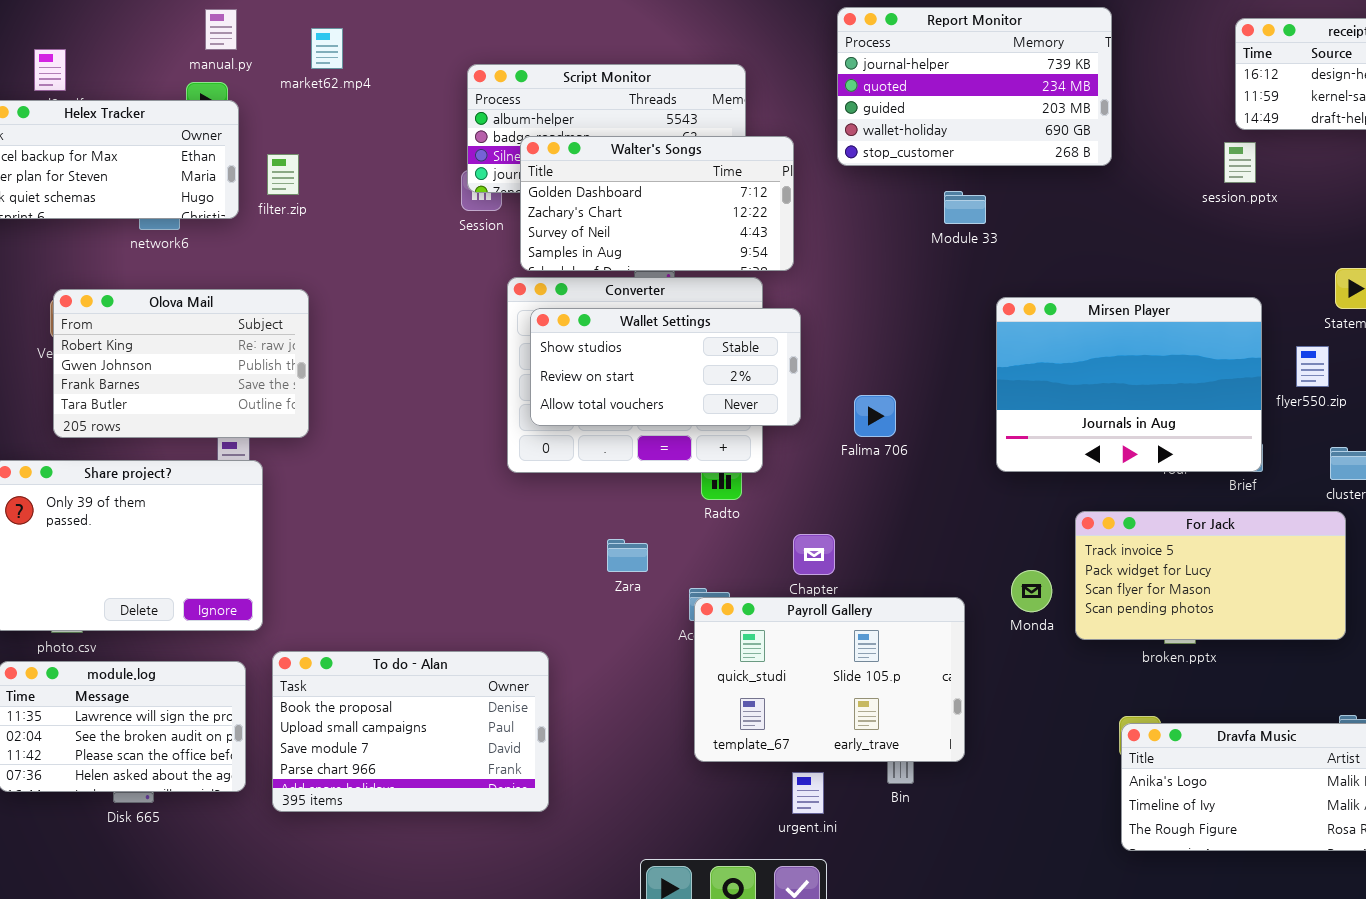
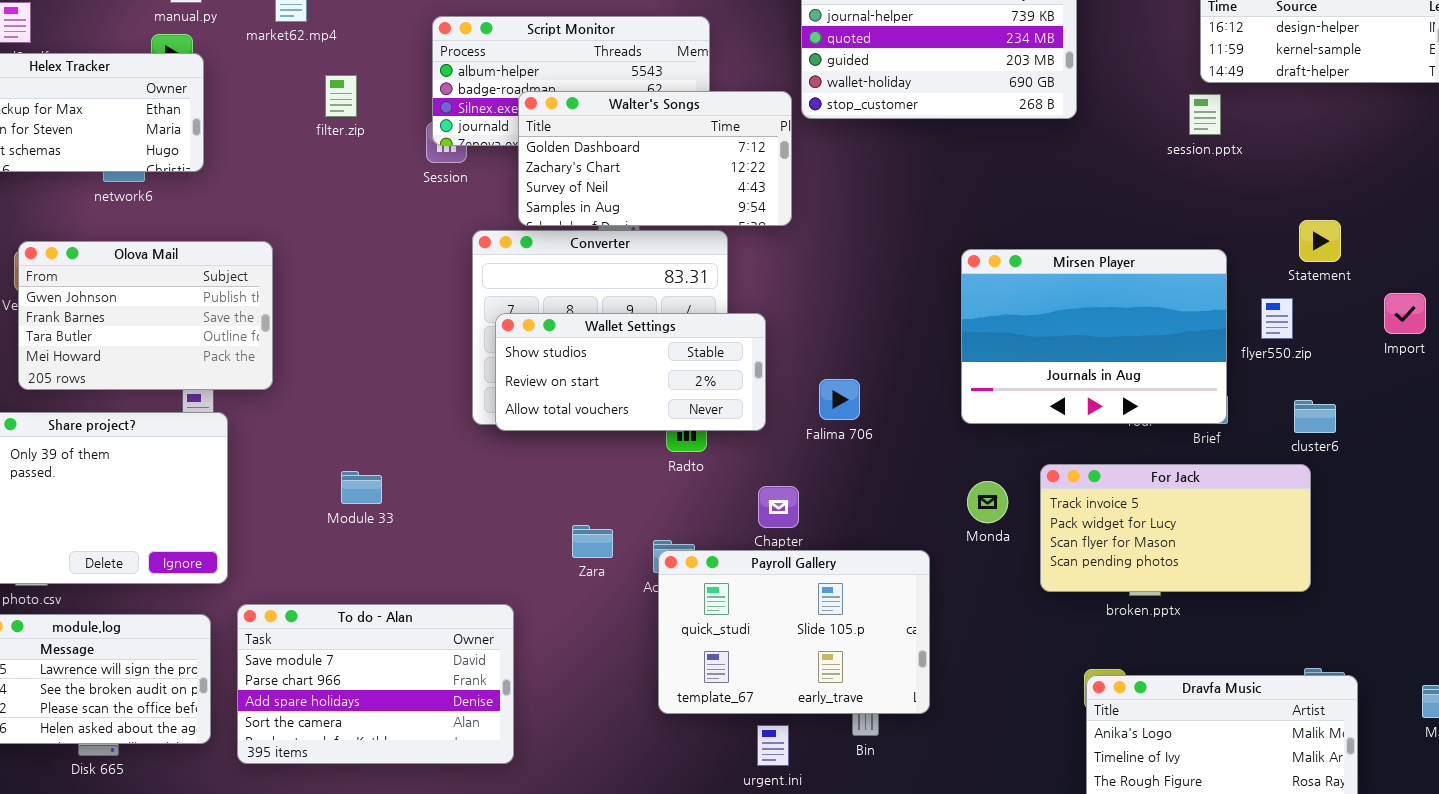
Walter's Songs: [520,136,794,271] -> [518,91,792,226], moved
filter.zip: [267,154,299,195] -> [325,75,357,117], moved
Module 33: [944,191,986,224] -> [341,471,382,504], moved
Olova Mail: [53,289,309,438] -> [18,241,273,390], scrolled down 1 row
Wallet Settings: [530,308,801,426] -> [495,313,766,431], moved
Falima 706: [854,395,896,437] -> [819,379,860,420], moved
Zara: [607,539,648,572] -> [572,525,613,558], moved
Monda: [1011,570,1052,612] -> [967,481,1008,523], moved
To do - Alan: [272,651,549,812] -> [237,604,514,764], scrolled down 2 rows

